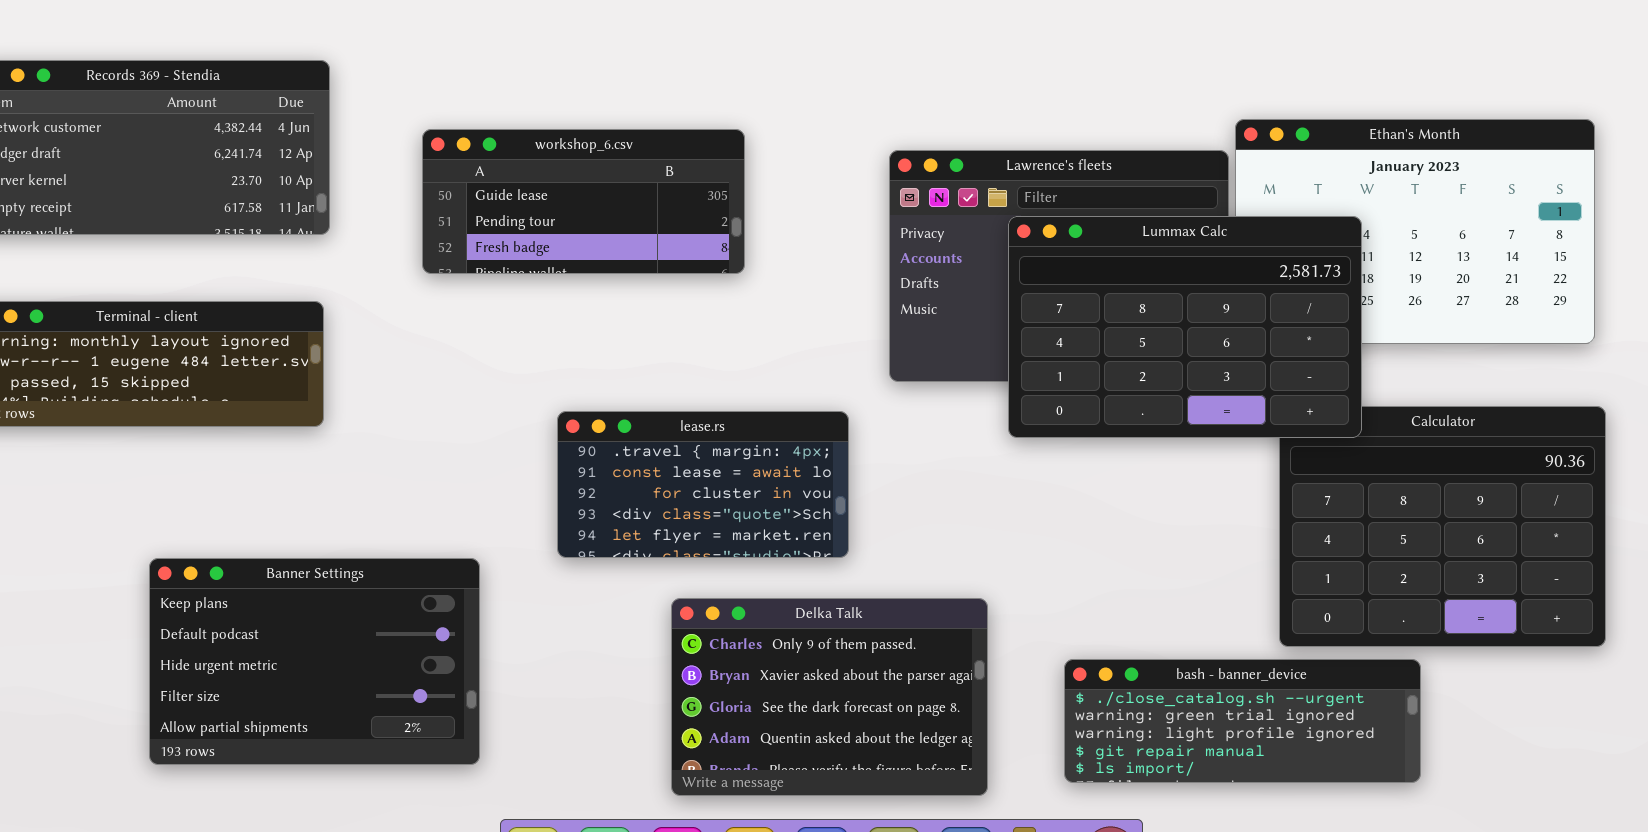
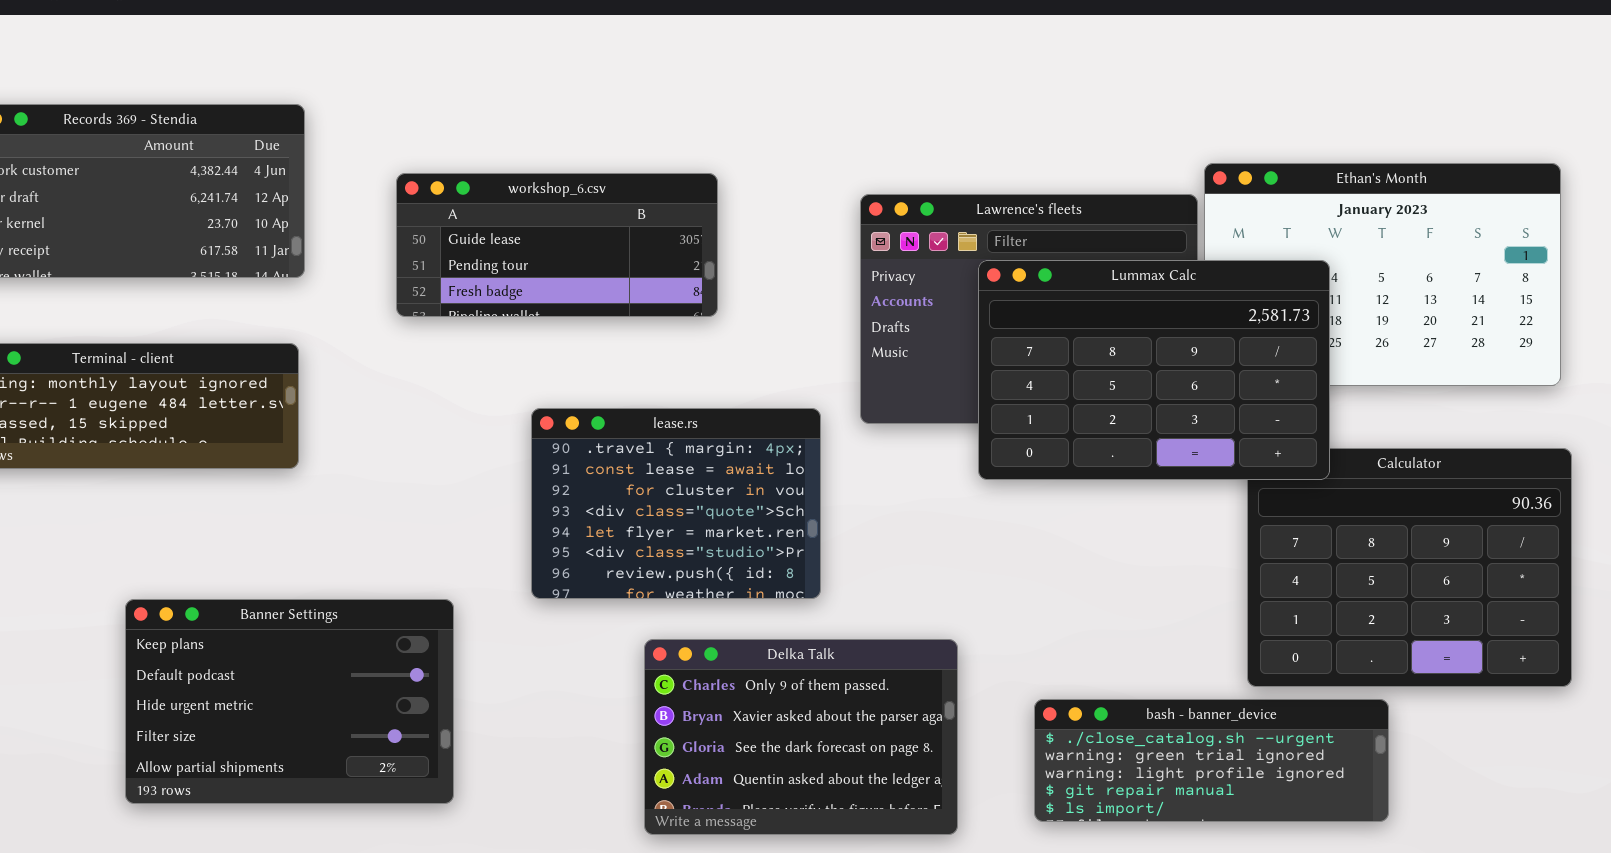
lease.rs: [557,411,849,558] -> [531,408,821,599], resized

